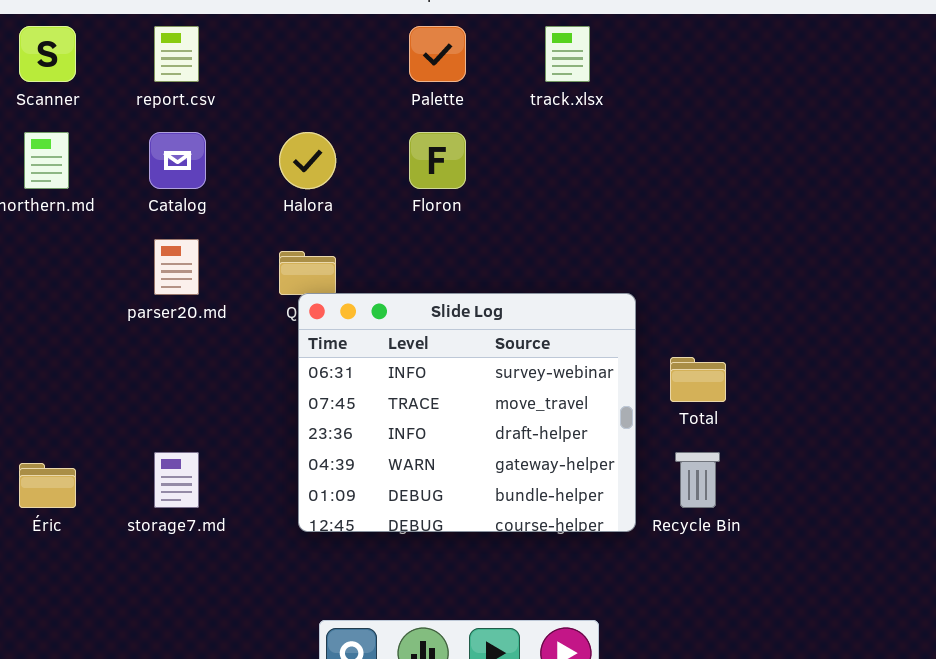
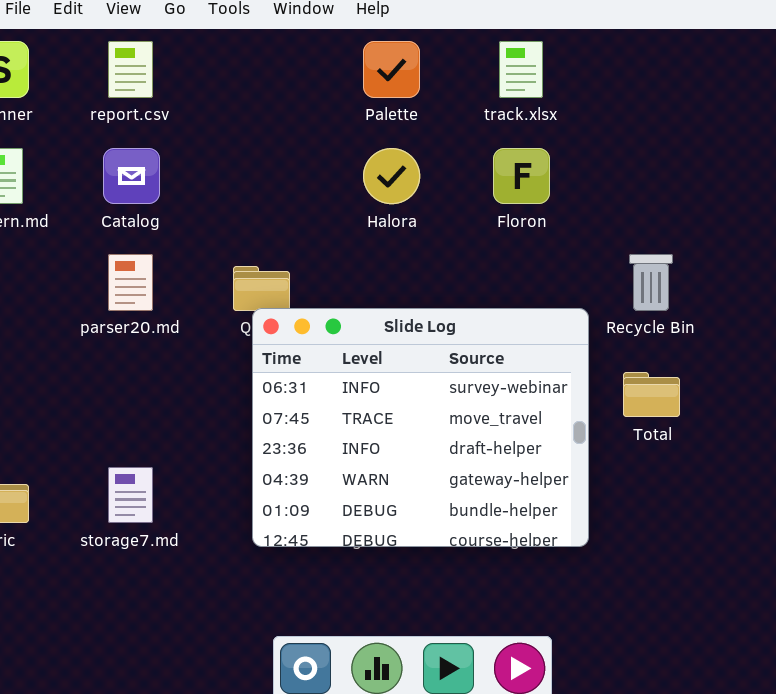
Halora: [279,132,336,189] -> [363,148,420,204], moved
Floron: [409,132,466,189] -> [493,148,550,204], moved
Recycle Bin: [675,452,720,508] -> [629,254,673,311], moved

